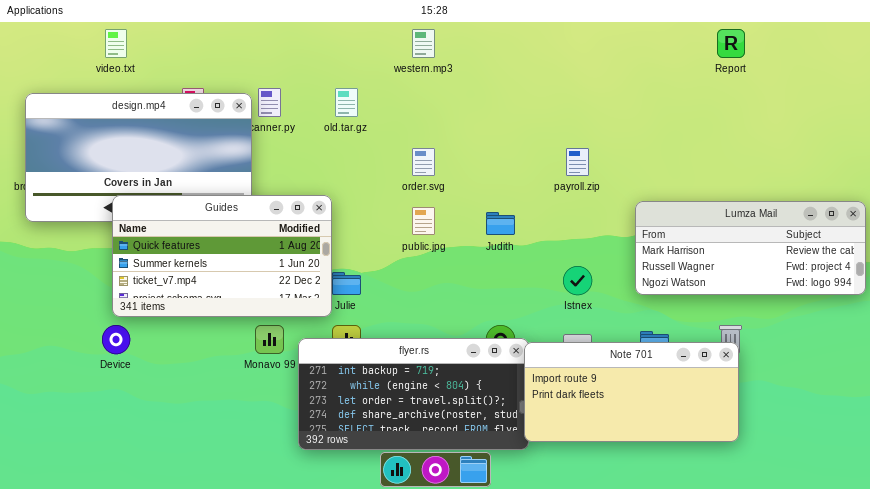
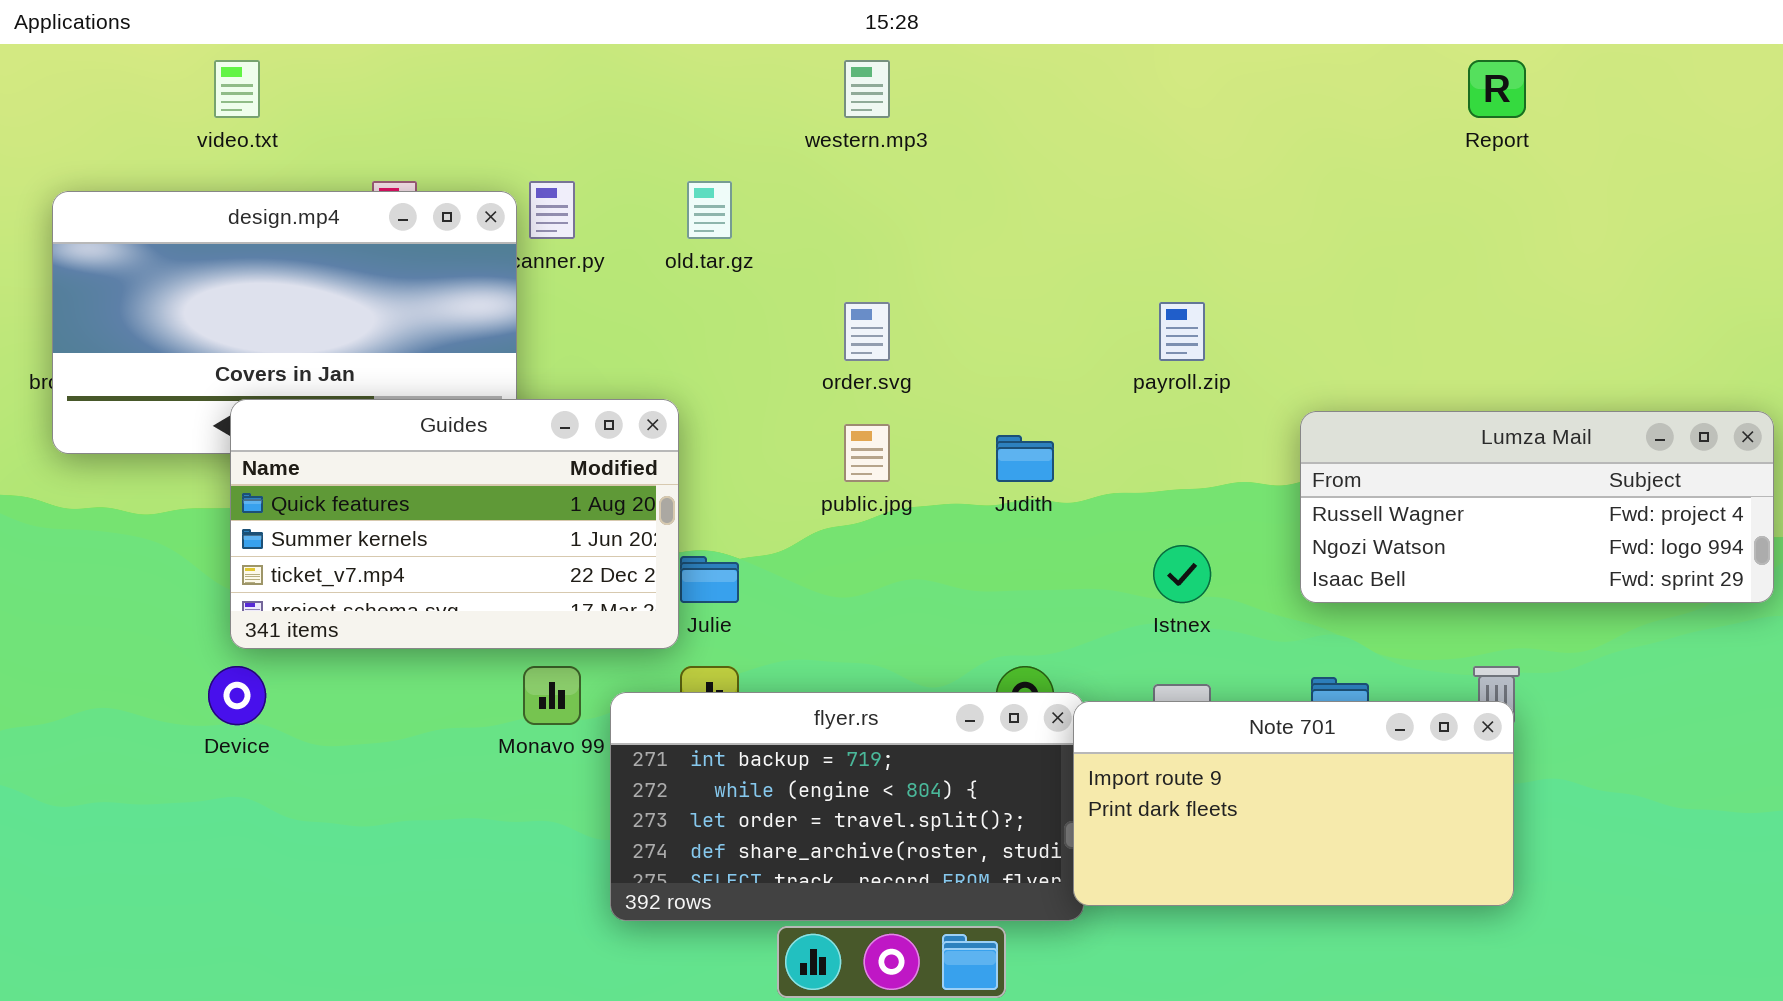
Lumza Mail: [635,201,866,295] -> [1300,411,1774,603], scrolled down 1 row

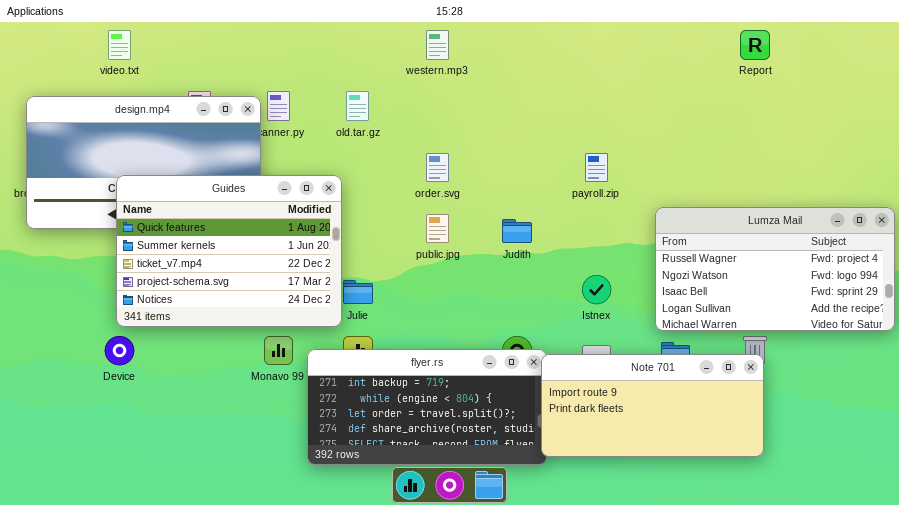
Guides: [230,399,679,649] -> [116,175,342,327], resized
Lumza Mail: [1300,411,1774,603] -> [655,207,895,331], resized

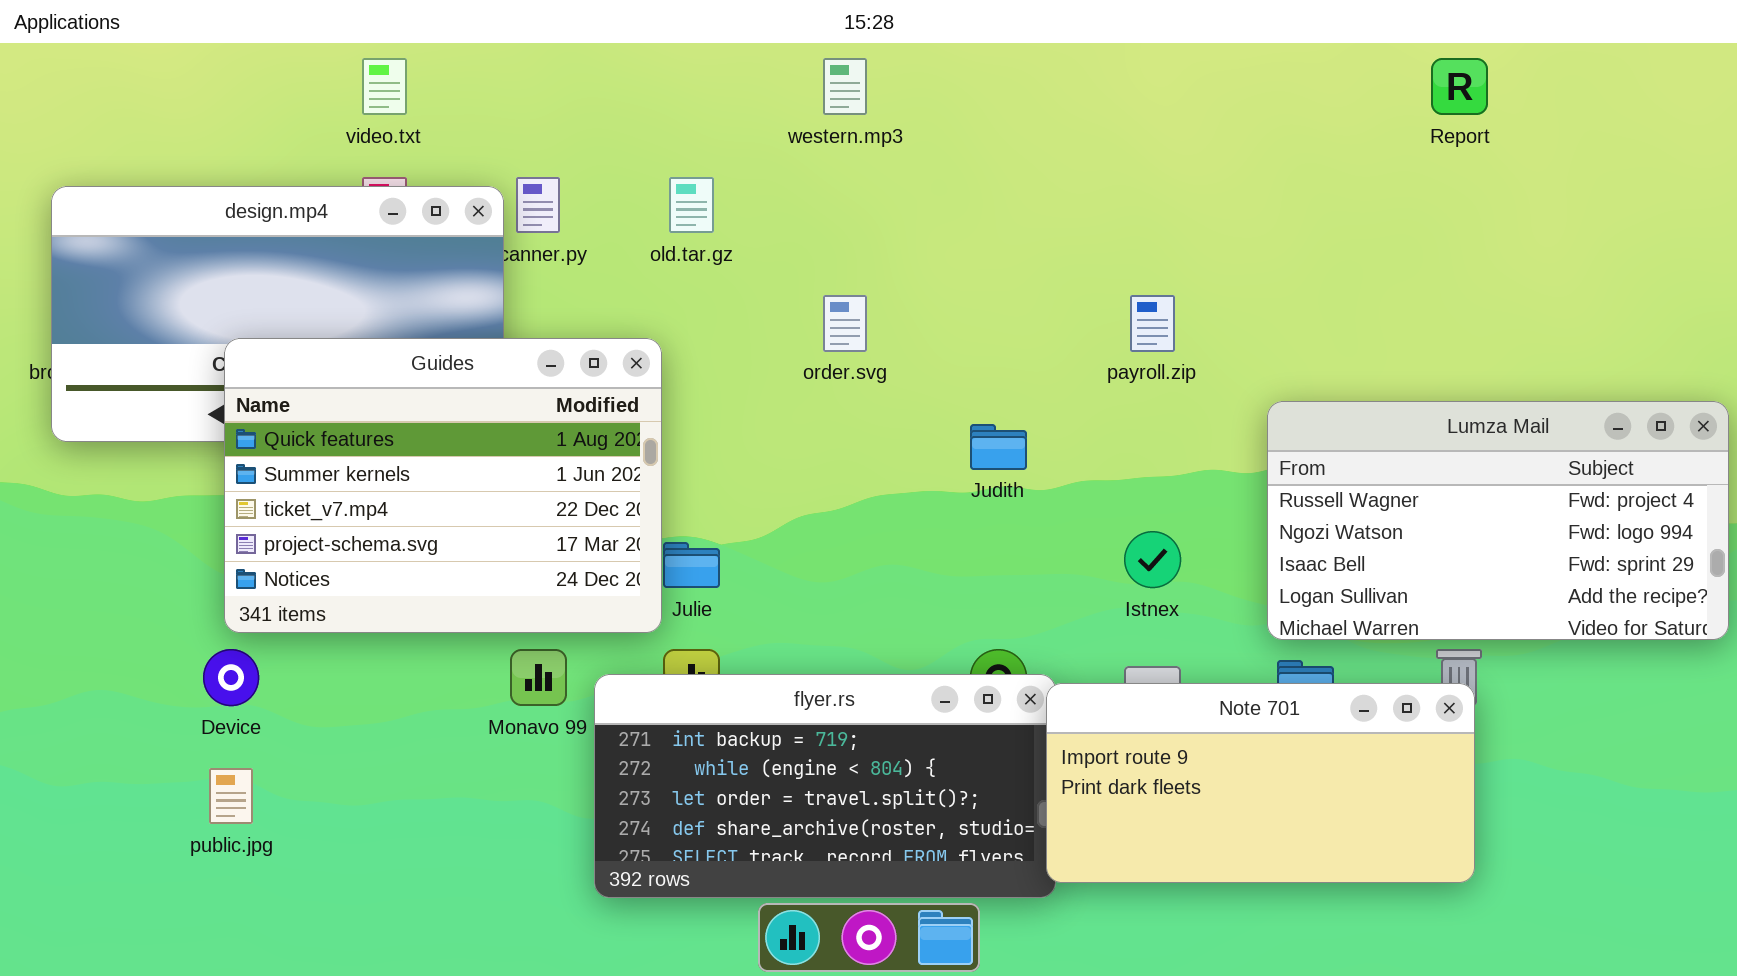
video.txt: [108,30,131,60] -> [362,58,407,115], moved
public.jpg: [426,214,449,243] -> [209,768,253,824], moved

